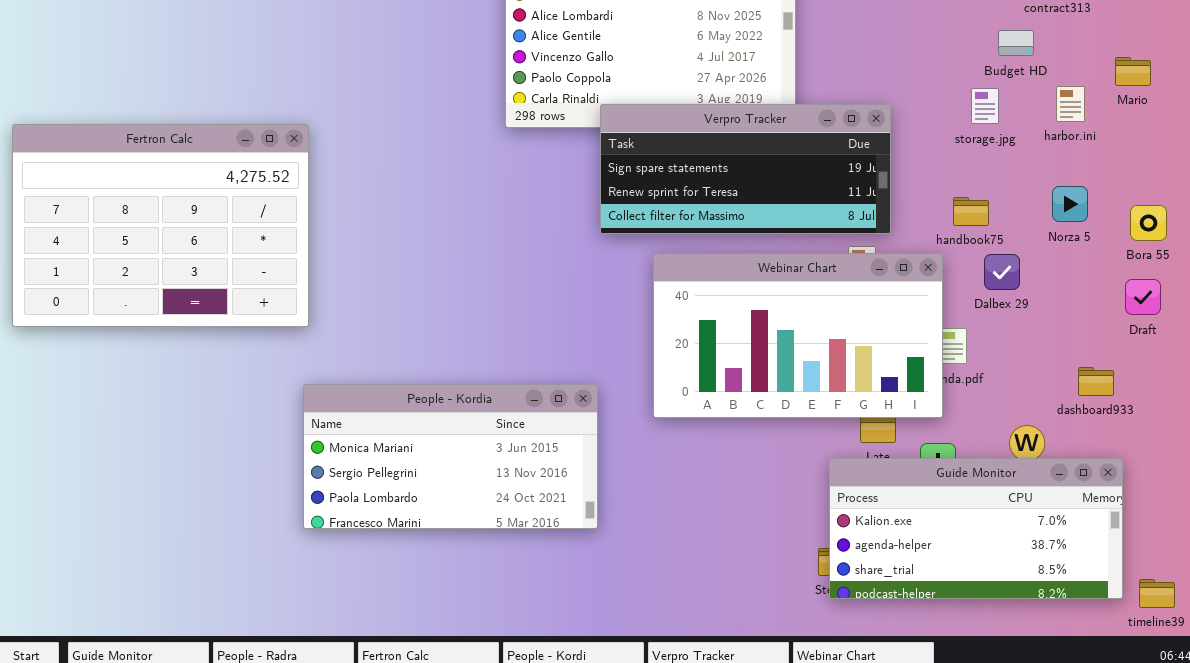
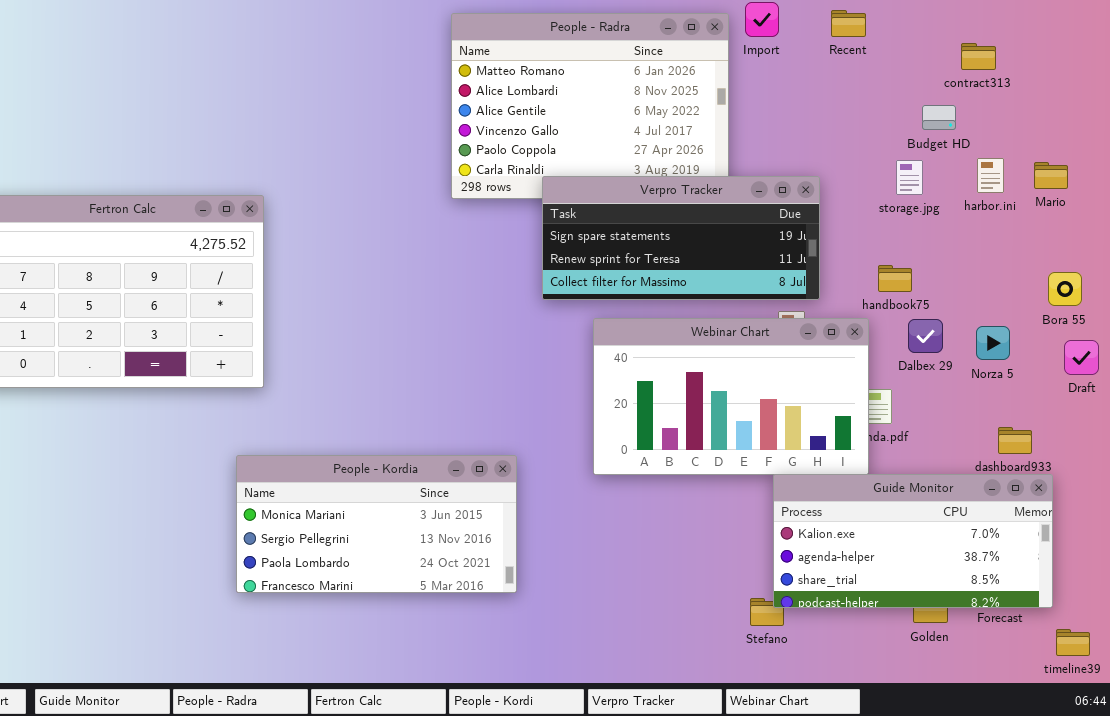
Mario: [1115,57,1151,86] -> [1034,162,1068,189], moved
Norza 5: [1052,186,1088,222] -> [976,326,1010,360], moved
Draft: [1125,279,1161,315] -> [1064,340,1099,375], moved
People - Kordia: [303,384,598,529] -> [236,455,517,593], moved
Guide Monitor: [829,458,1123,599] -> [773,474,1053,608], moved

